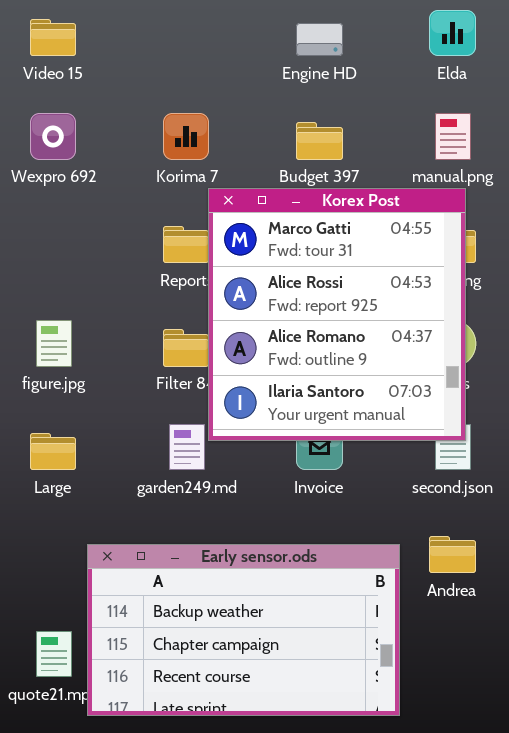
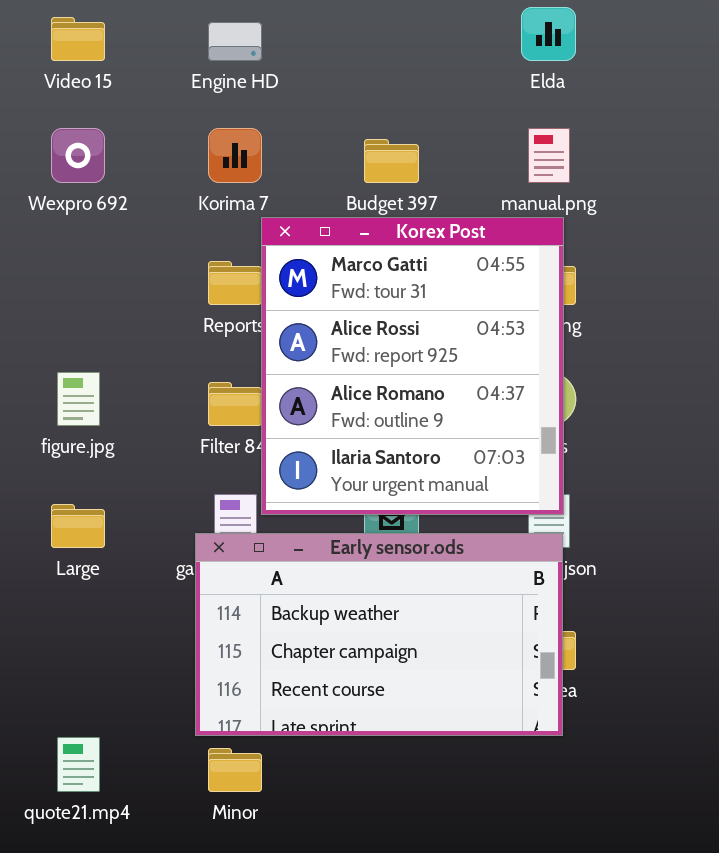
Engine HD: [296,23,343,56] -> [208,22,262,61], moved
Early sensor.ods: [87,544,400,716] -> [195,533,563,736], moved

